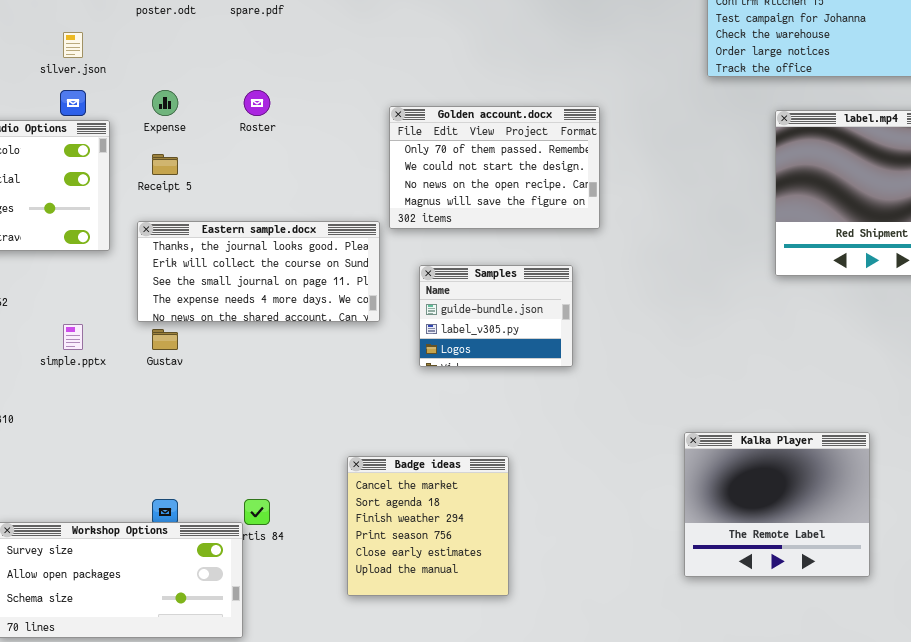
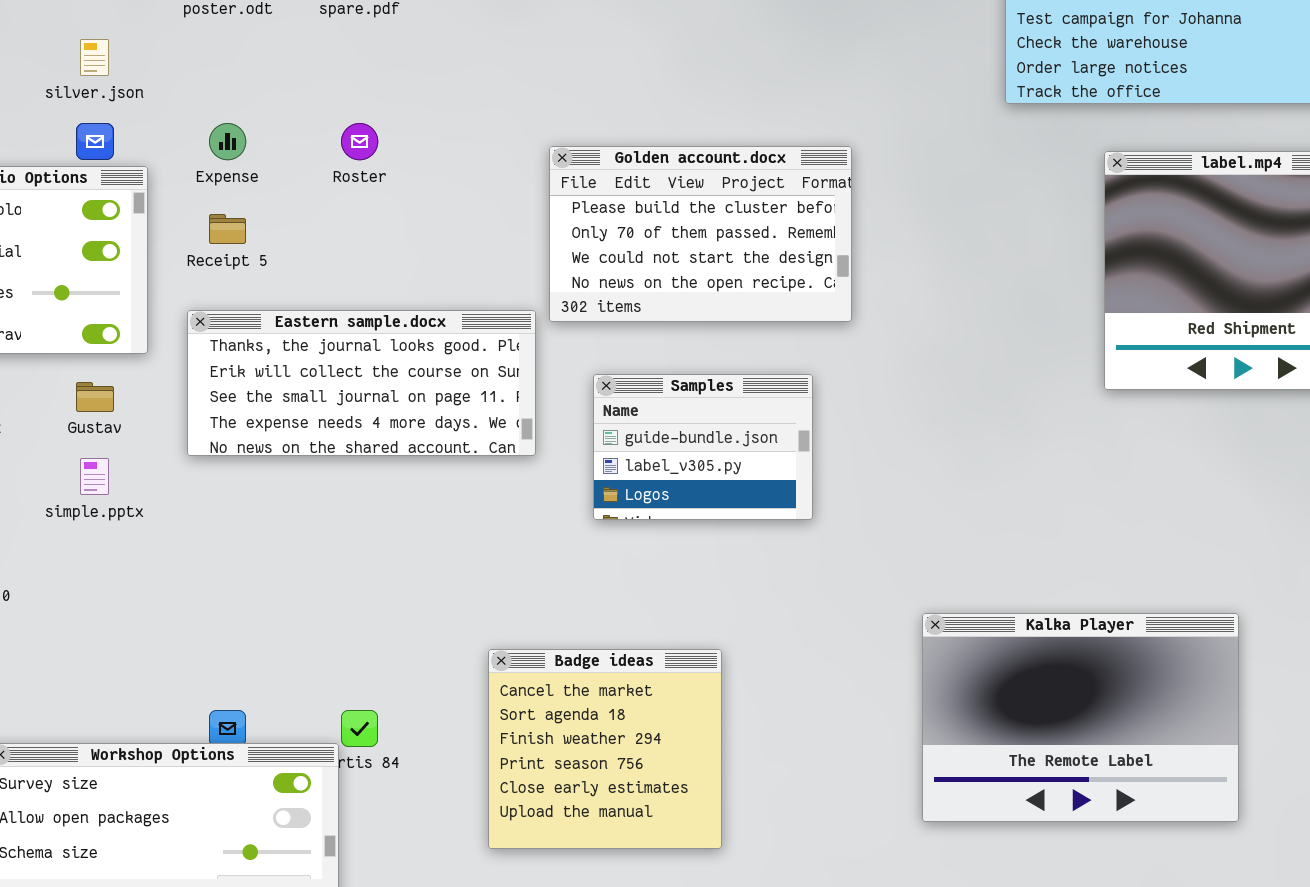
Golden account.docx: [389,106,600,229] -> [549,146,852,322], scrolled up 1 row
Gustav: [152,329,178,350] -> [76,382,114,412], moved
Kalka Player: [684,432,870,577] -> [922,613,1239,822], resized

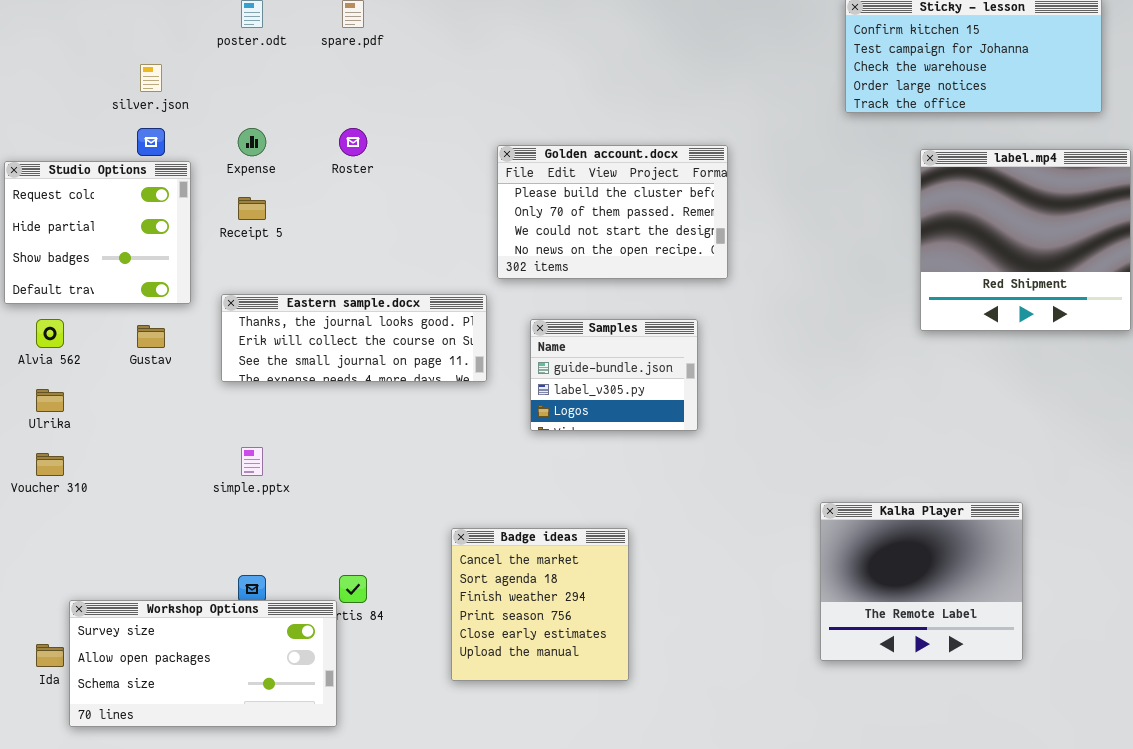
Eastern sample.docx: [187,310,536,456] -> [221,294,487,382], resized
simple.pptx: [80,458,109,495] -> [241,447,263,476], moved
Kalka Player: [922,613,1239,822] -> [820,502,1023,661], resized

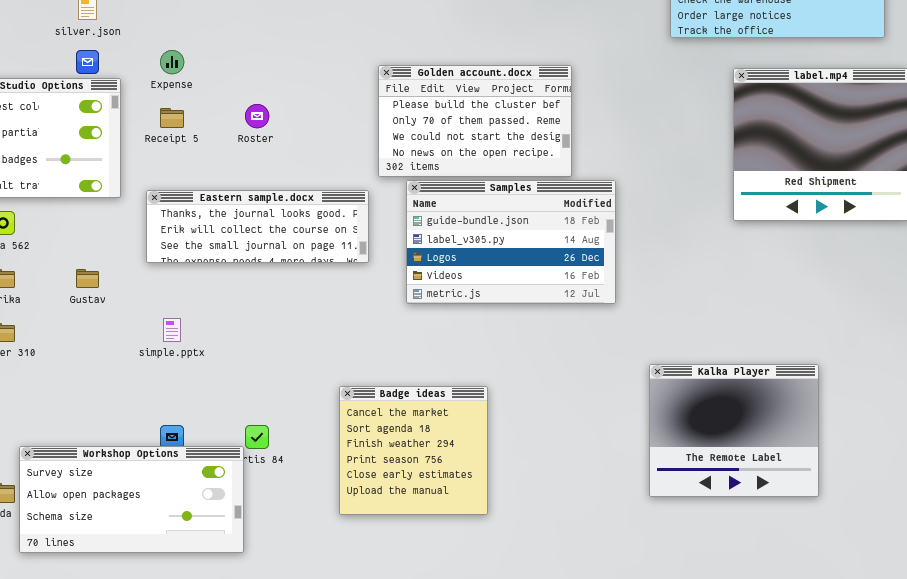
Roster: [339,128,367,156] -> [245,104,269,128], moved
Samples: [530,319,698,431] -> [406,180,616,304], resized
Gustav: [137,325,165,348] -> [76,269,99,288], moved

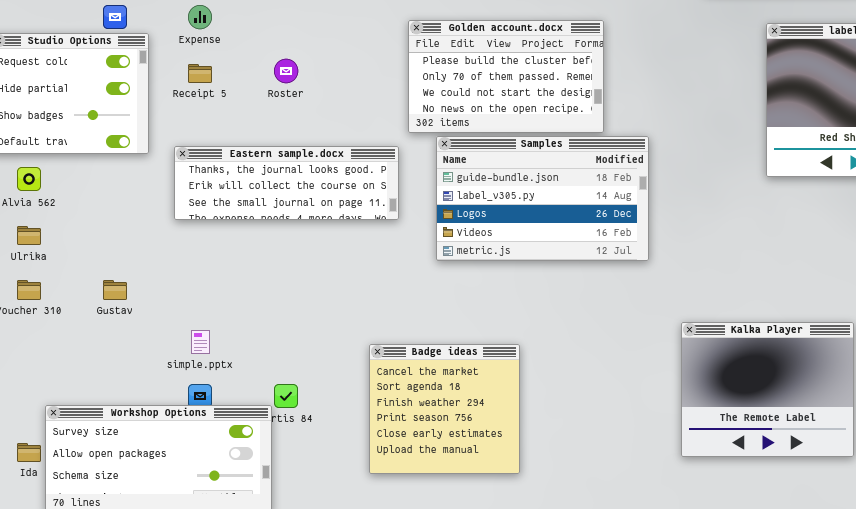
Gustav: [76,269,99,288] -> [103,280,127,300], moved
simple.pptx: [163,318,181,342] -> [191,330,210,354], moved

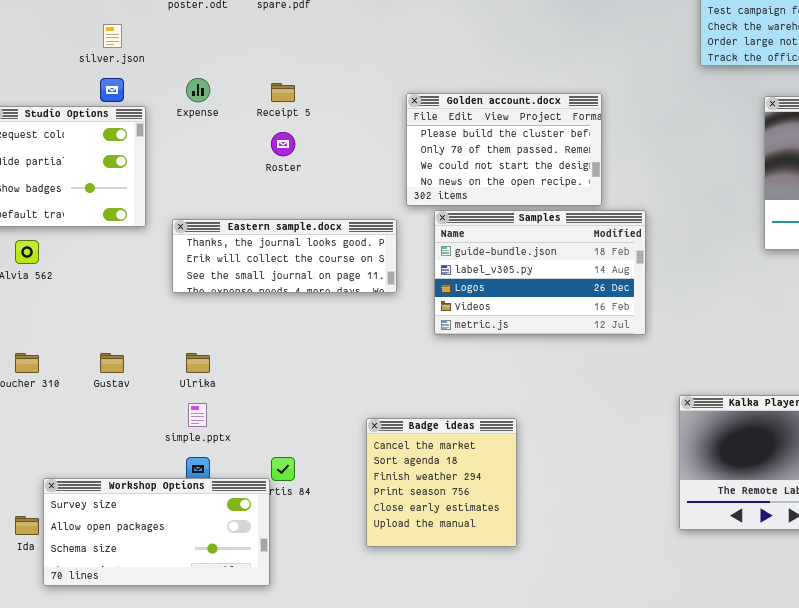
Receipt 5: [188,64,212,83] -> [271,83,295,102], moved
Ulrika: [17,226,41,245] -> [186,353,210,373], moved

